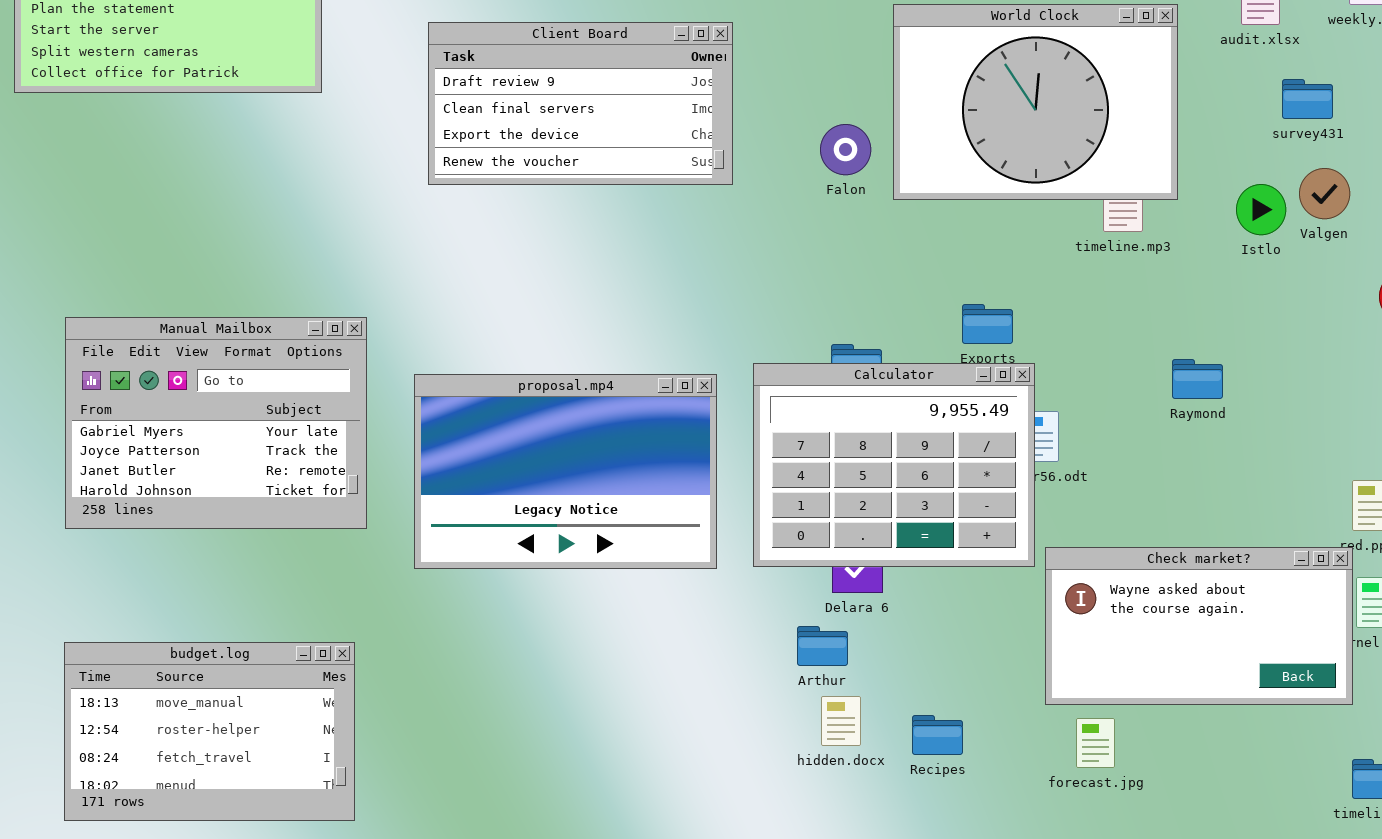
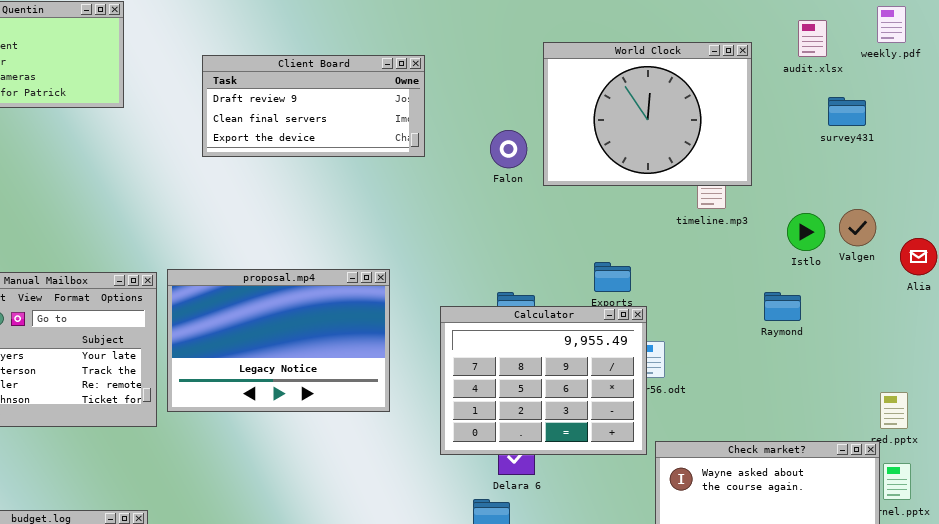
Client Board: [428,22,733,185] -> [202,55,425,157], resized
Valgen: [1299,168,1350,219] -> [839,209,876,246], moved
Istlo: [1236,184,1286,235] -> [787,213,825,251], moved
Raymond: [1172,359,1223,399] -> [764,292,801,321], moved
proposal.mp4: [414,374,717,569] -> [167,269,390,412], moved

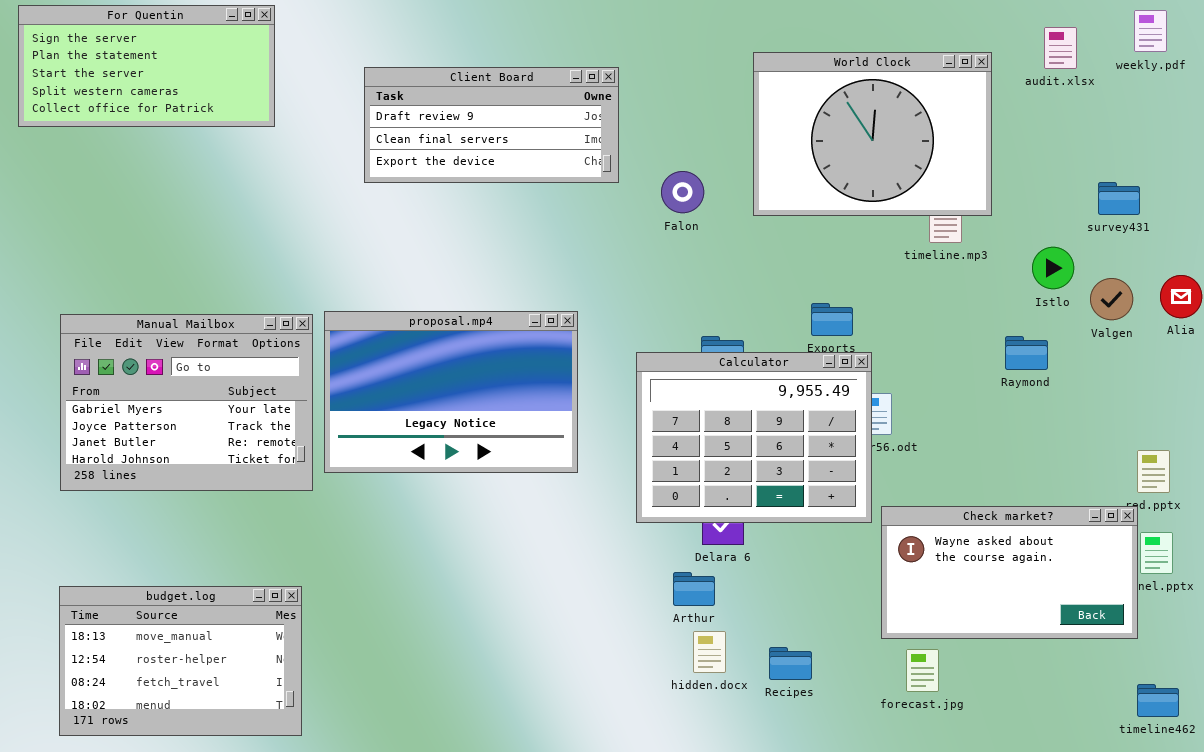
survey431: [828,97,866,126] -> [1098,182,1140,215], moved
Falon: [490,130,527,168] -> [661,171,704,213], moved
Valgen: [839,209,876,246] -> [1090,278,1133,320], moved

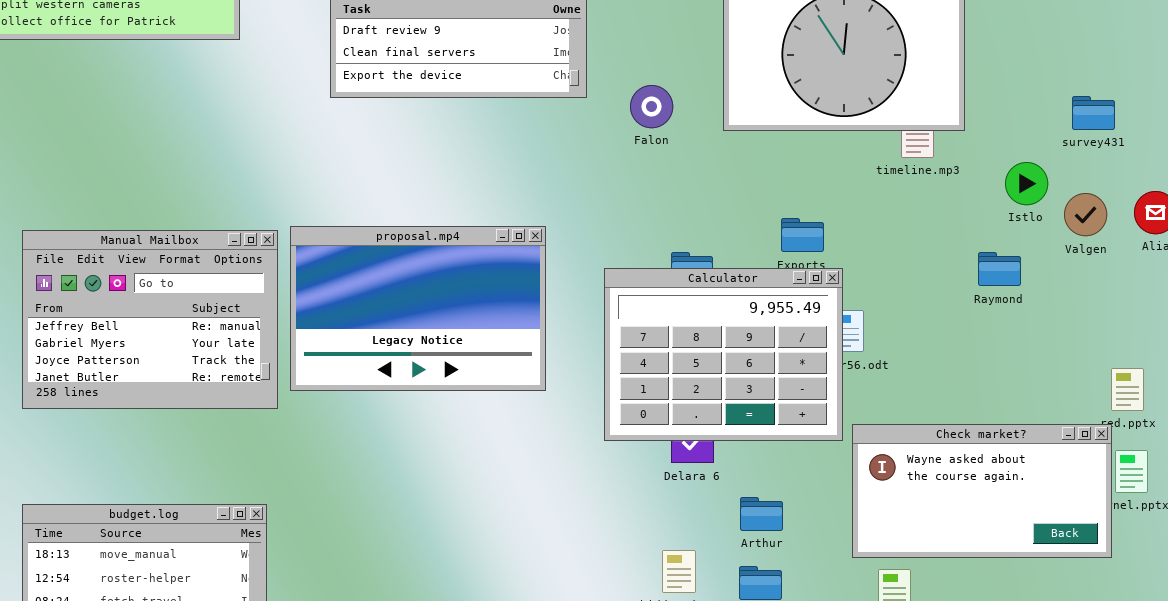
Manual Mailbox: [60,314,313,491] -> [22,230,278,409], scrolled up 1 row
Arthur: [673,572,715,606] -> [740,497,783,531], moved

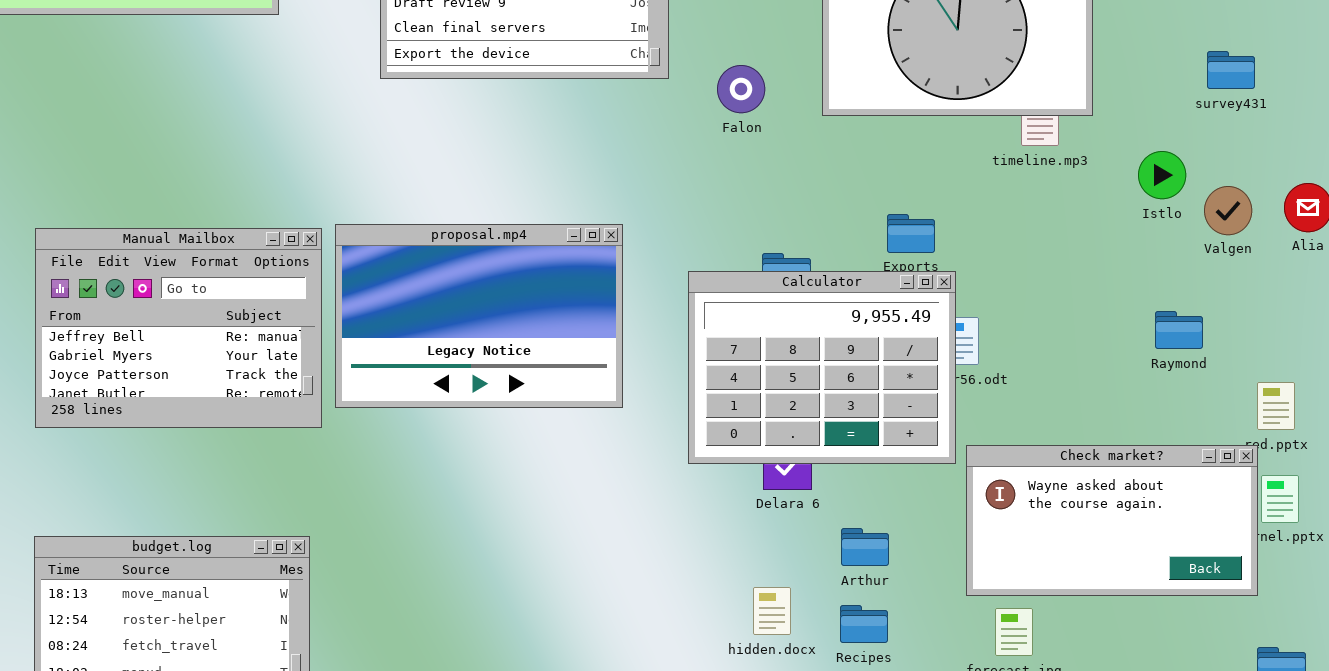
survey431: [1072,96,1115,130] -> [1207,51,1255,89], moved
Raymond: [978,252,1021,286] -> [1155,311,1203,349], moved

